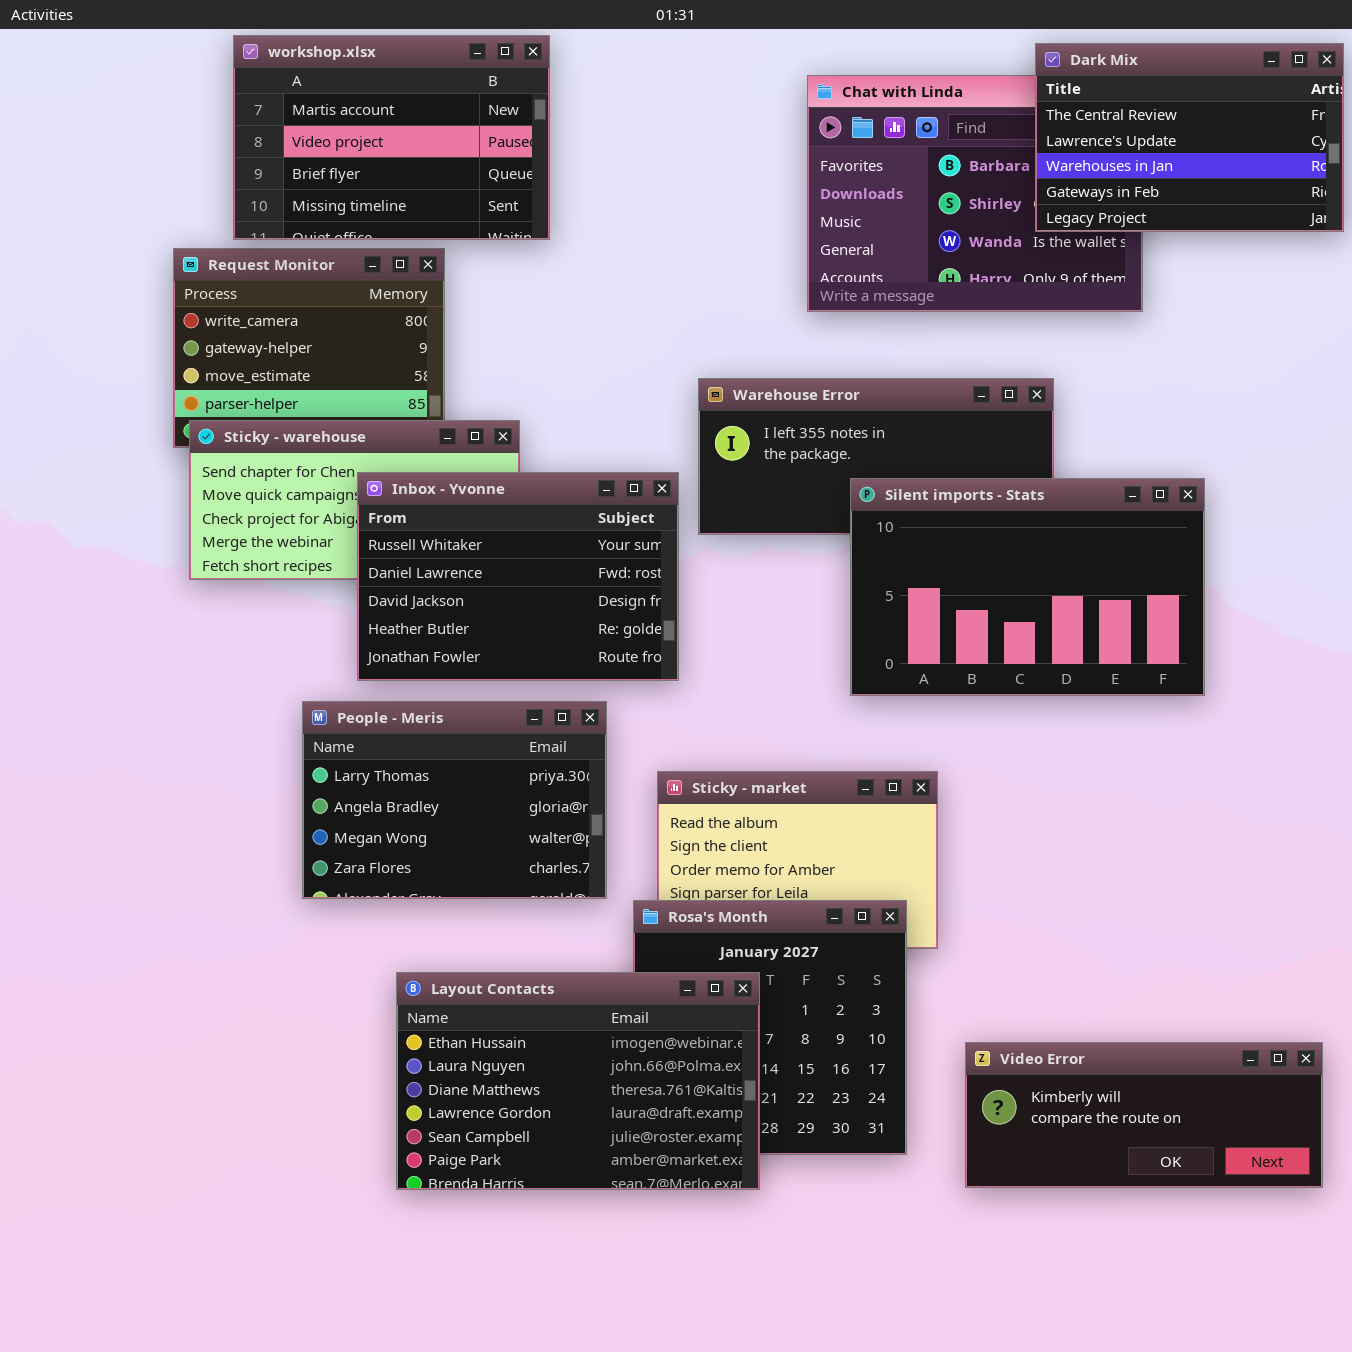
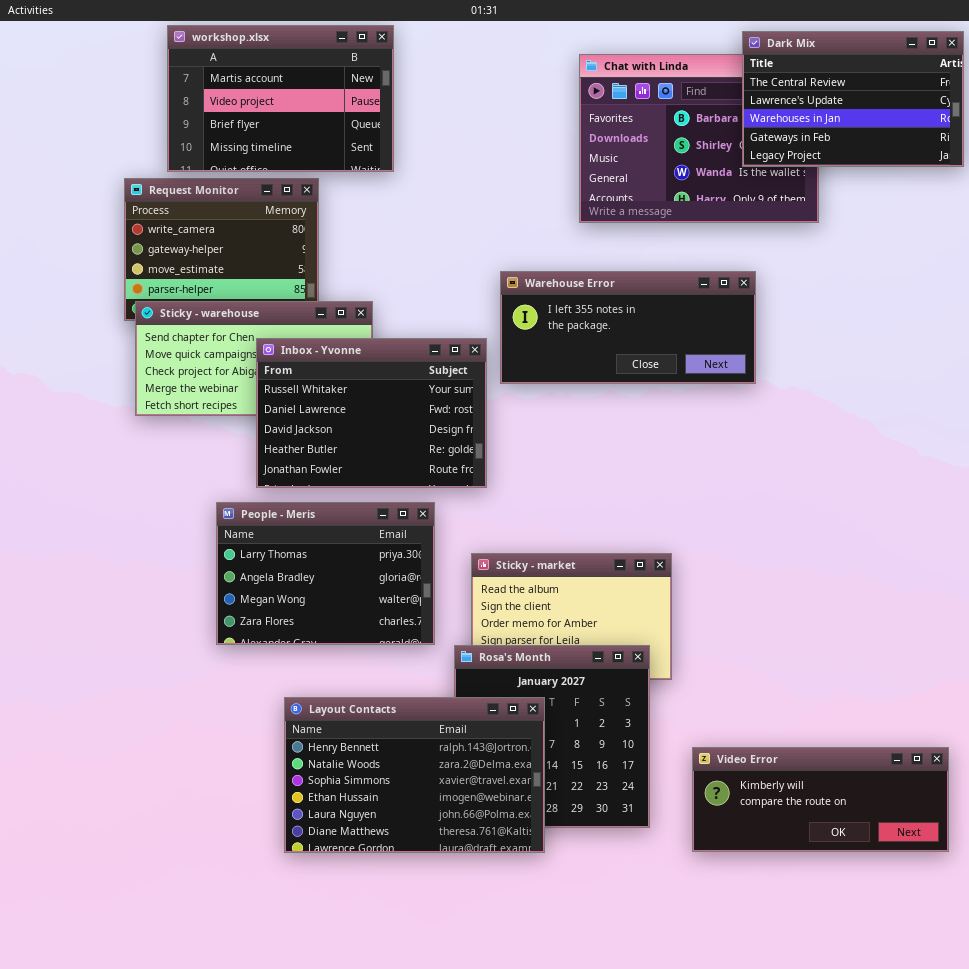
Silent imports - Stats: [850,478,1205,696] -> none, closed
Layout Contacts: [396,972,760,1190] -> [284,697,545,853], scrolled up 3 rows

